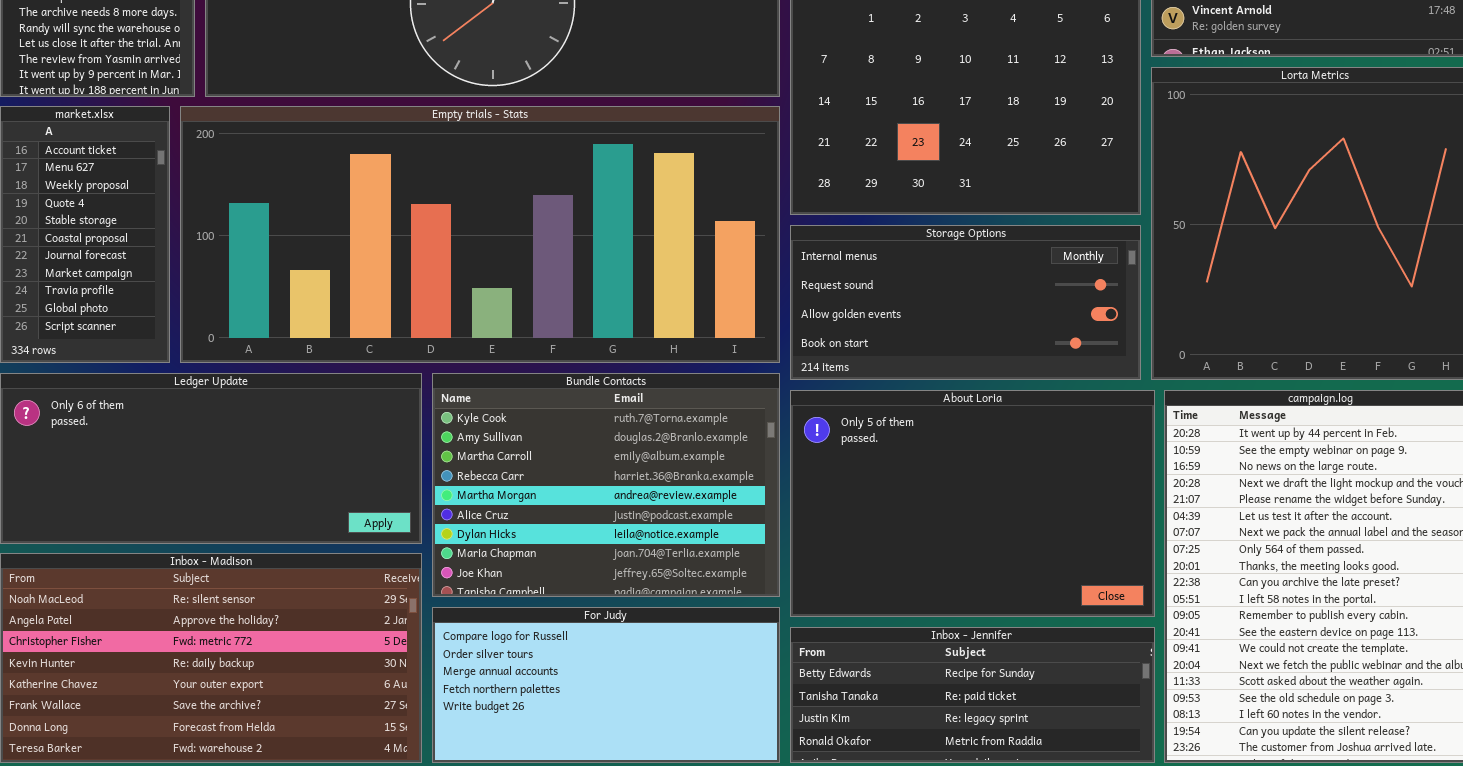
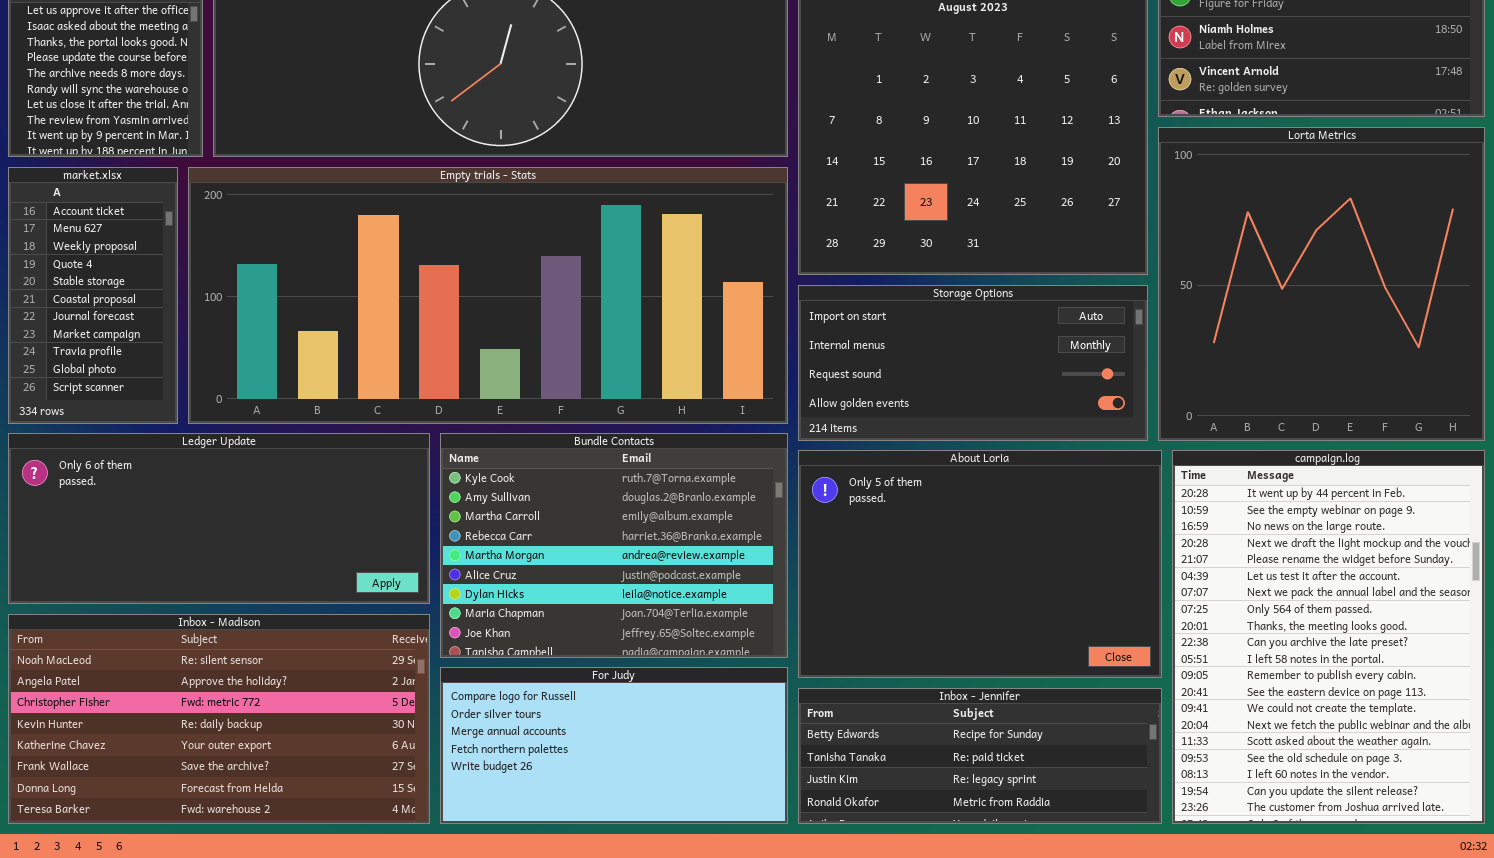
Storage Options: [790,225,1141,380] -> [798,285,1148,441], scrolled up 1 row

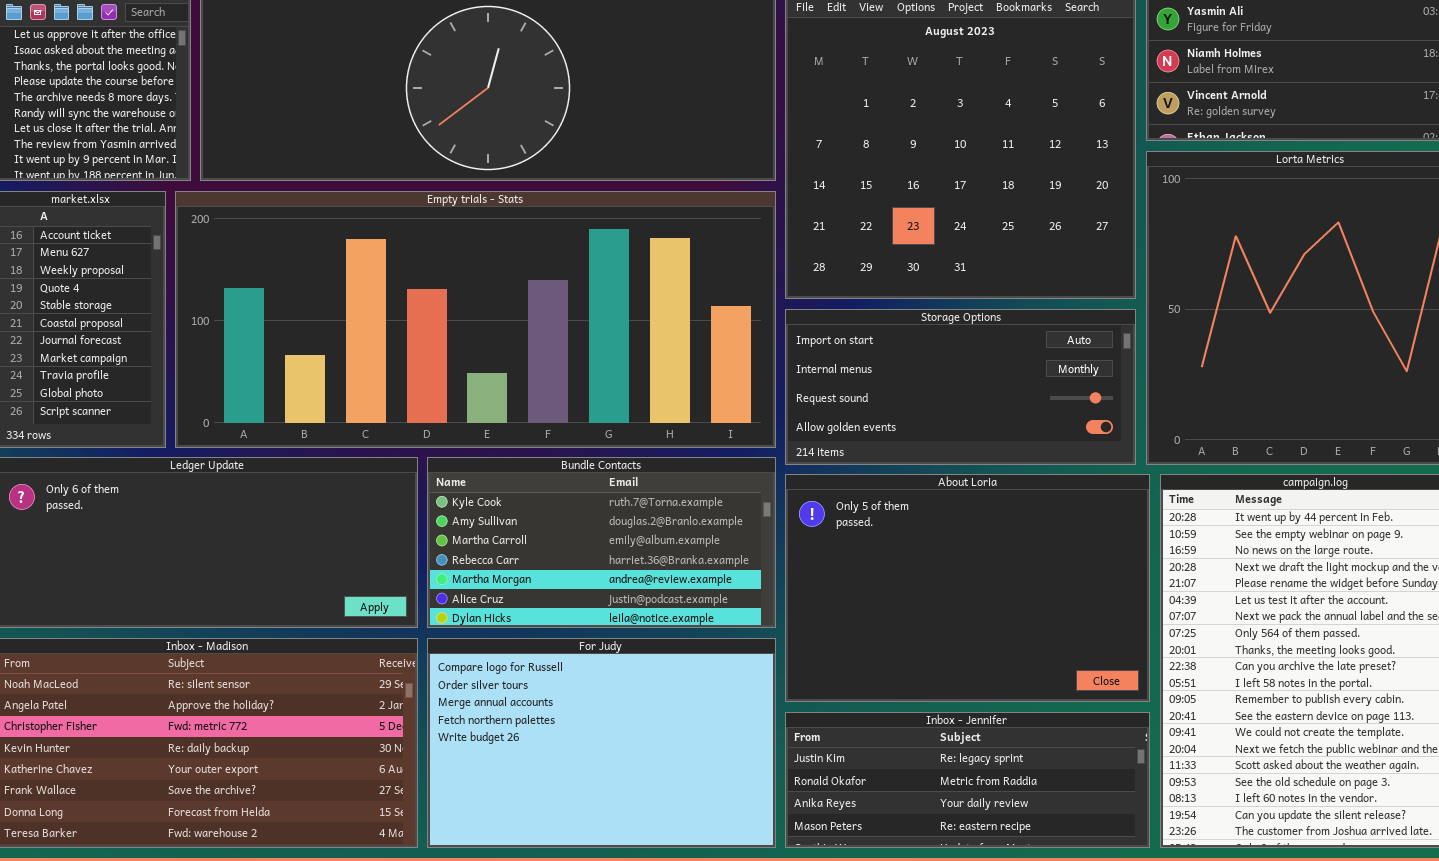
Bundle Contacts: [440,433,788,658] -> [427,457,776,628], resized
For Judy: [440,667,788,824] -> [427,638,776,848], resized
Inbox - Jennifer: [798,688,1162,824] -> [785,712,1150,848], scrolled down 2 rows

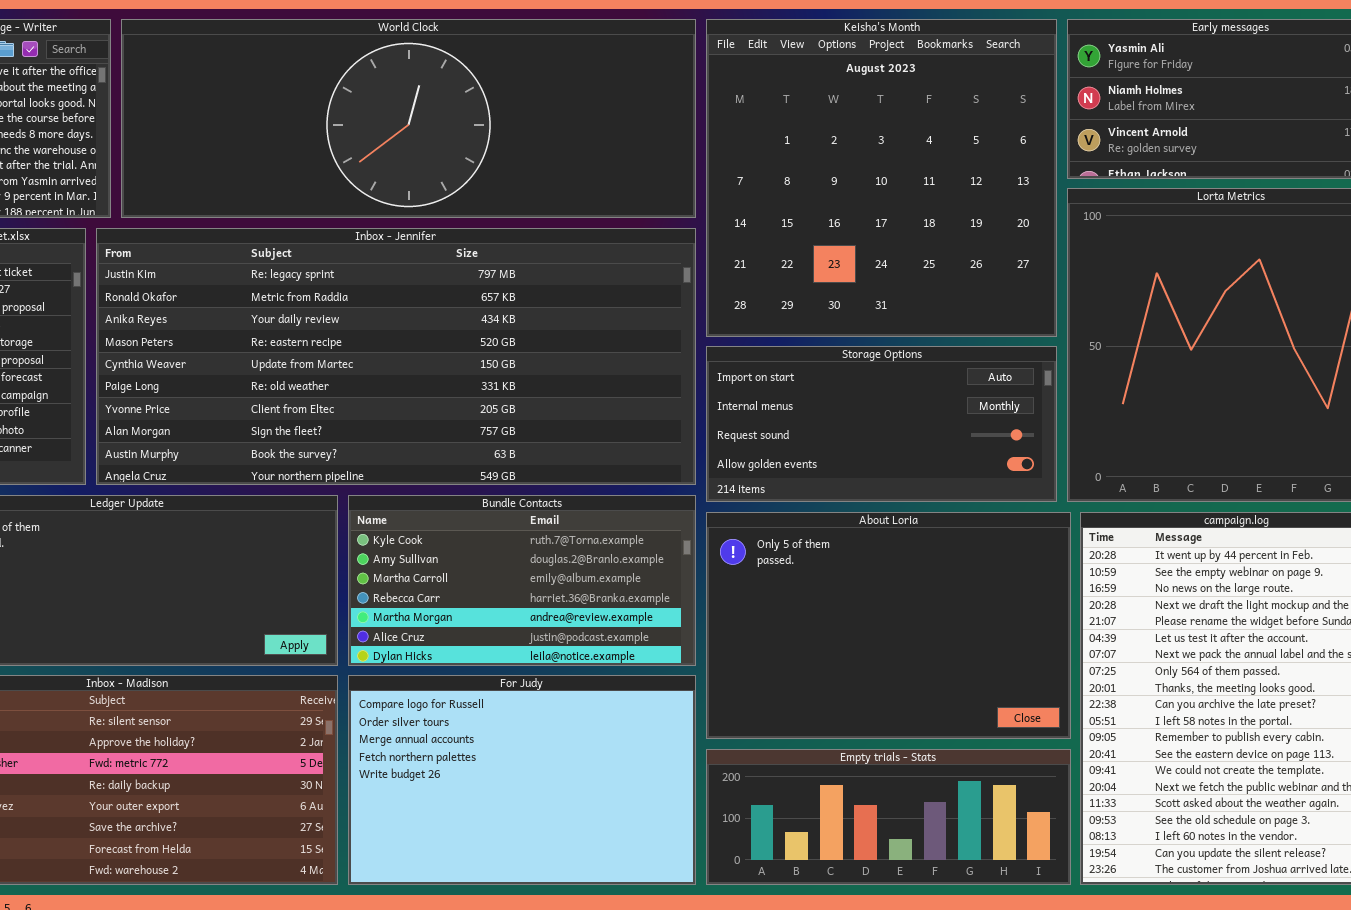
Empty trials - Stats: [175,191,776,448] -> [706,749,1071,885], moved, resized
Inbox - Jennifer: [785,712,1150,848] -> [96,228,696,485], moved, resized

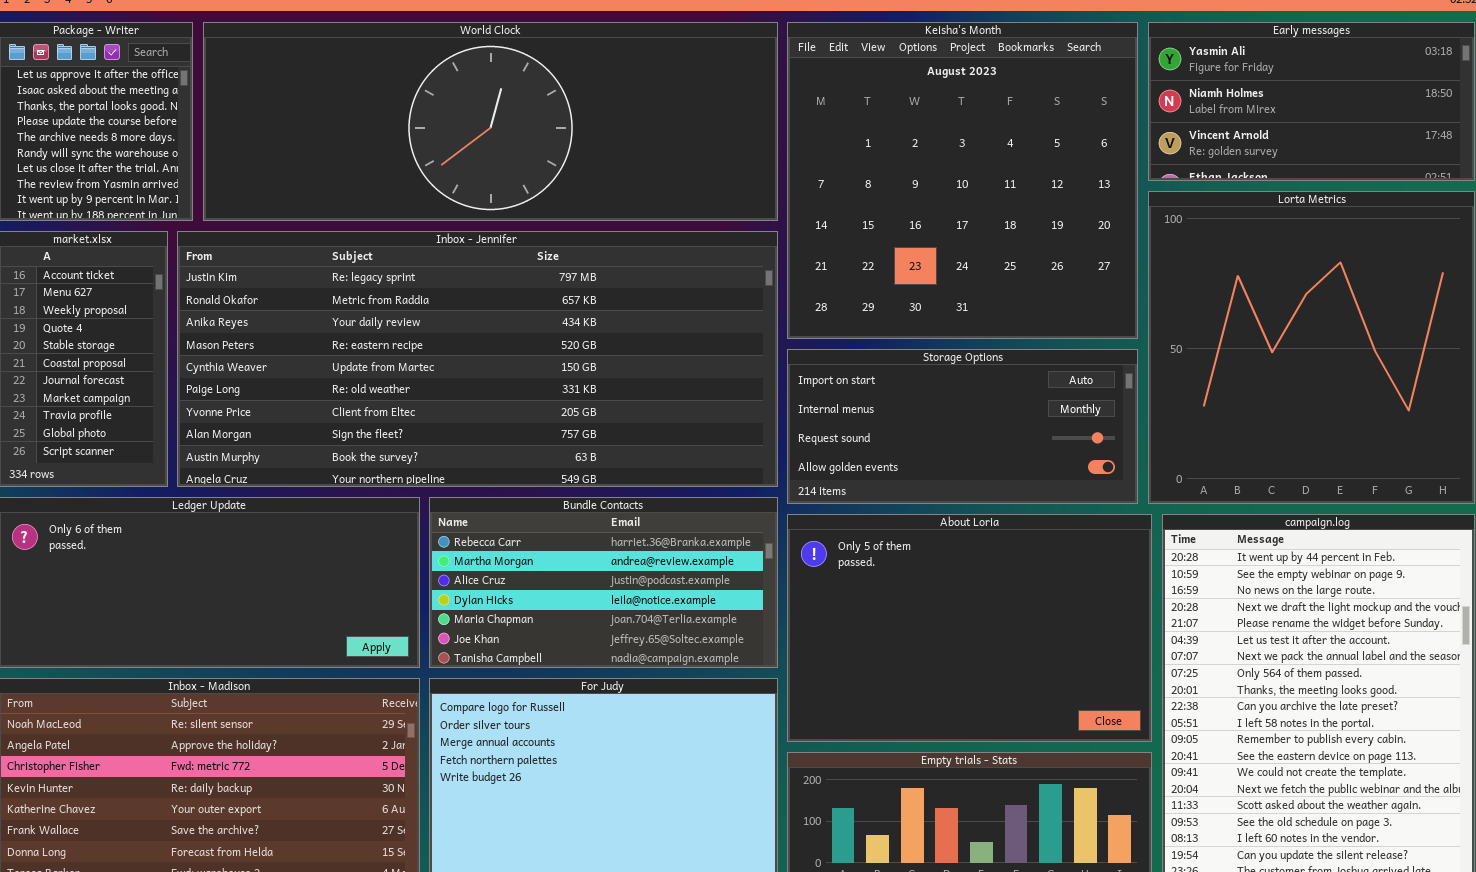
Bundle Contacts: [348,495,696,666] -> [429,497,778,668], scrolled down 3 rows

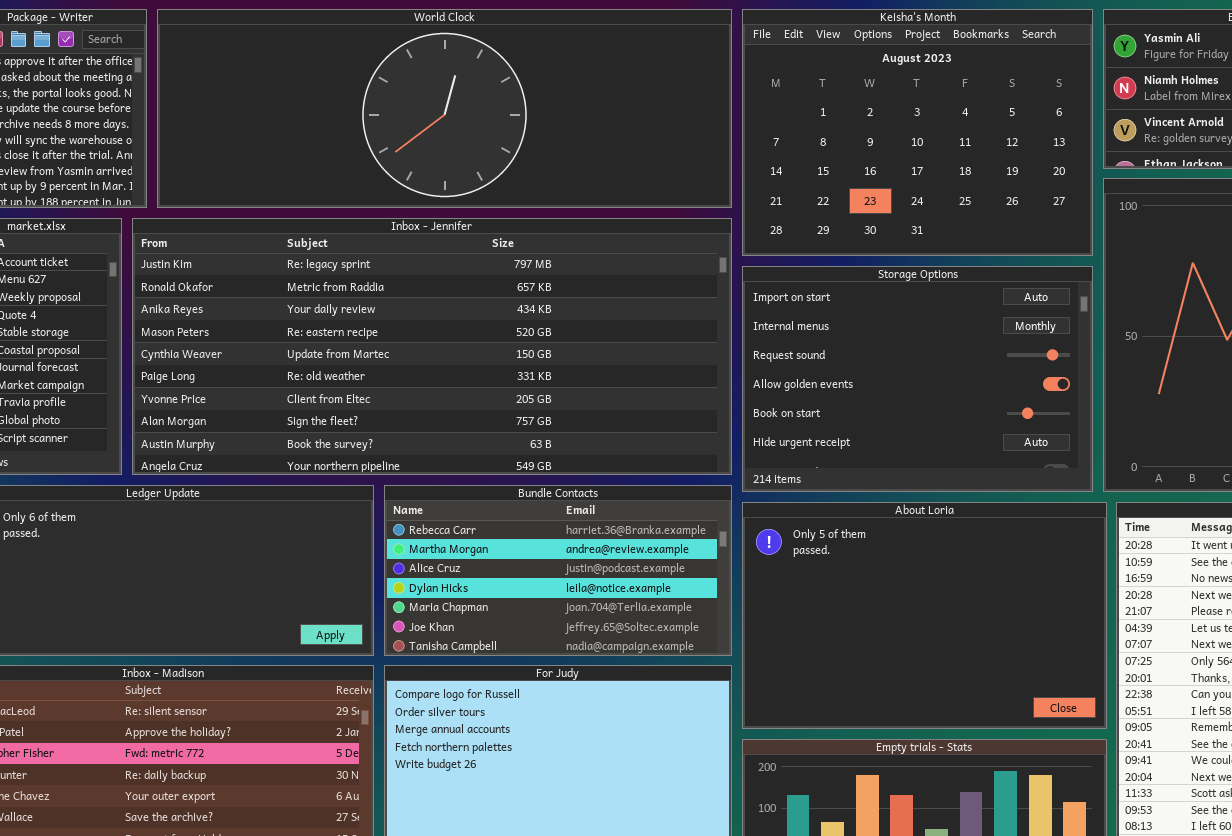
Keisha's Month: [787,22,1138,339] -> [742,9,1093,256], resized
Storage Options: [787,349,1138,504] -> [742,266,1093,492], resized

